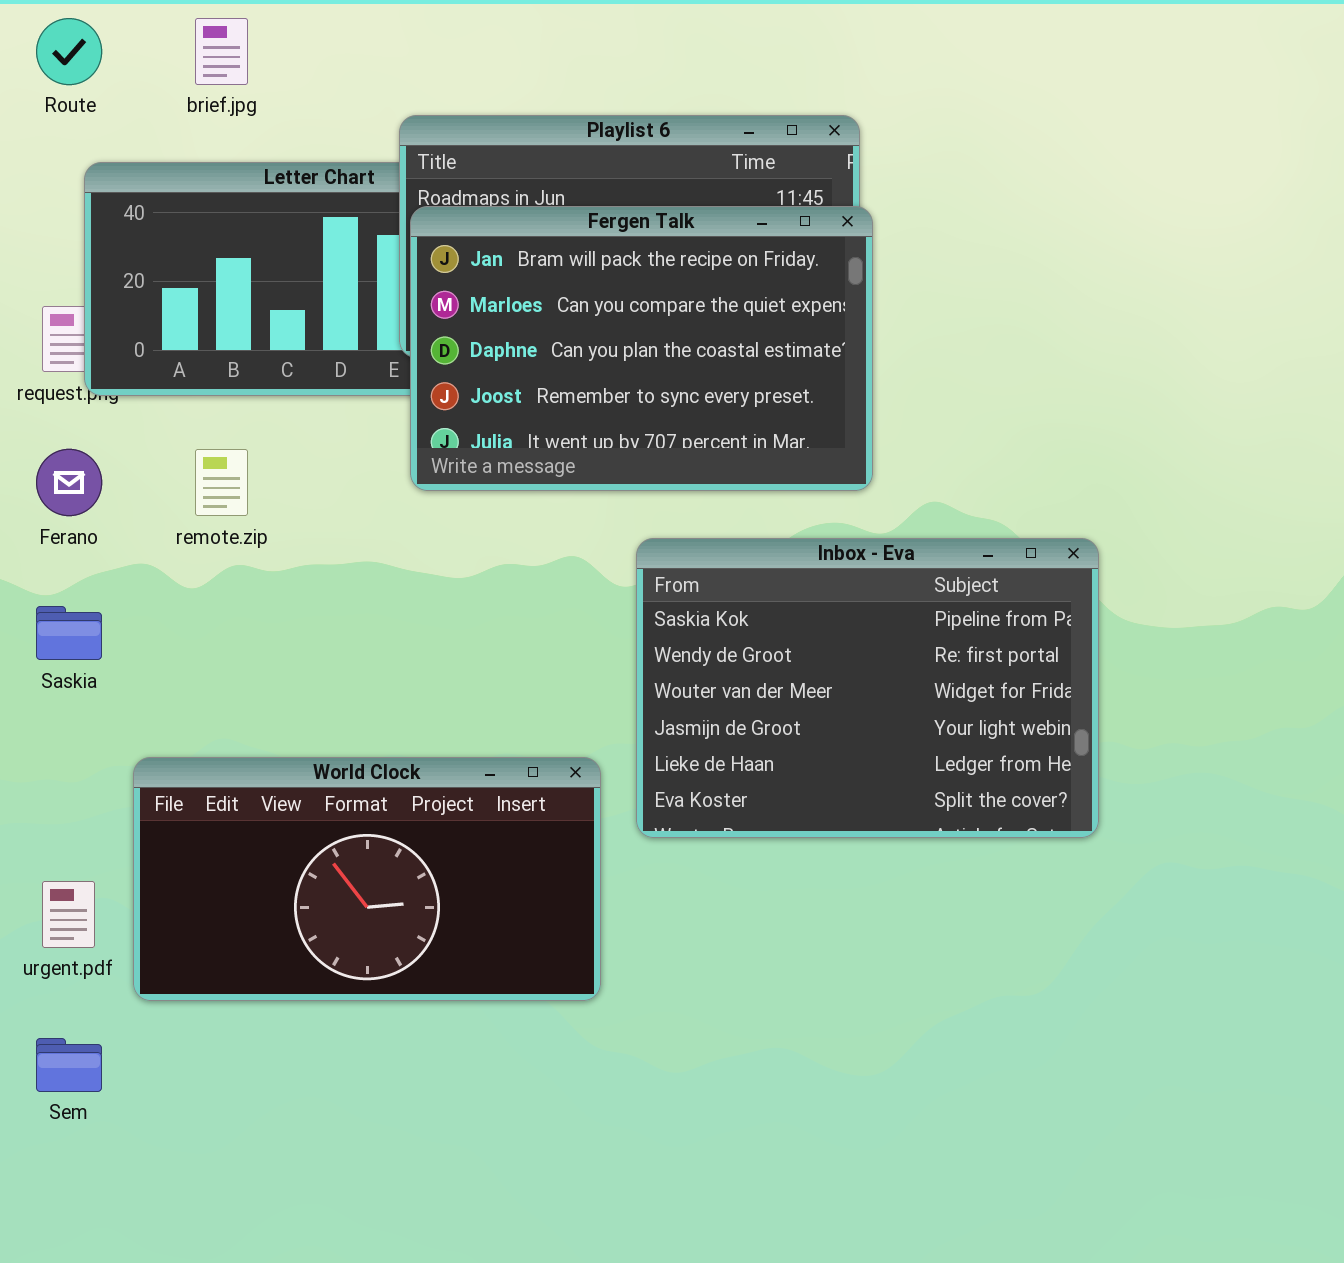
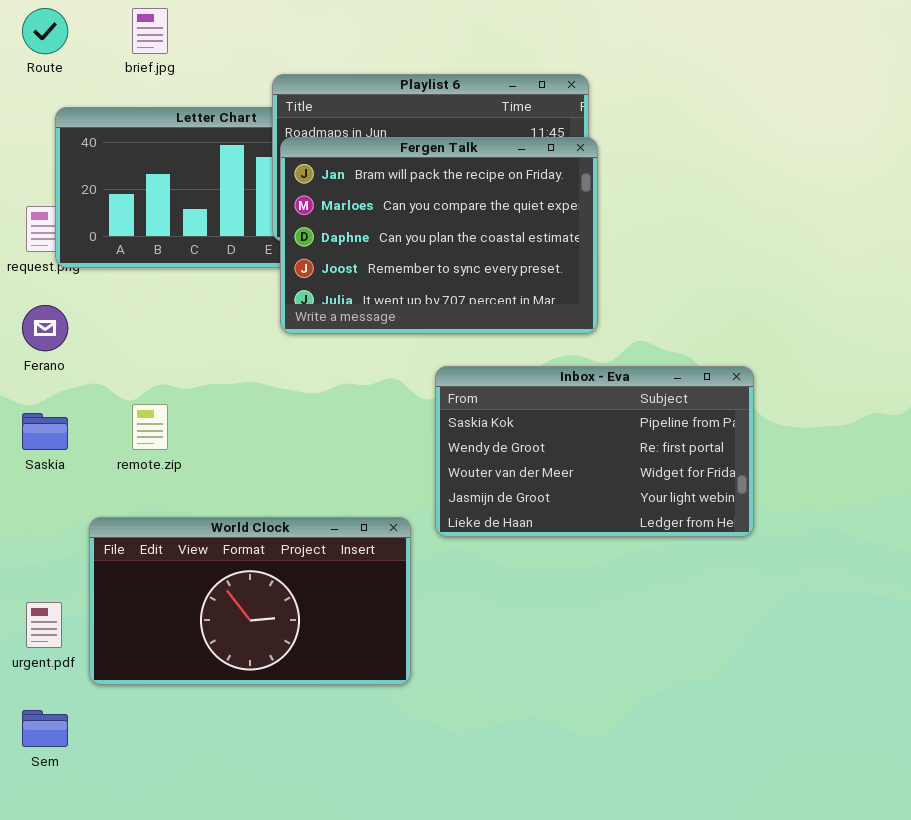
remote.zip: [195,449,248,516] -> [132,404,168,450], moved
Inbox - Eva: [636,538,1099,838] -> [435,366,754,537], resized

